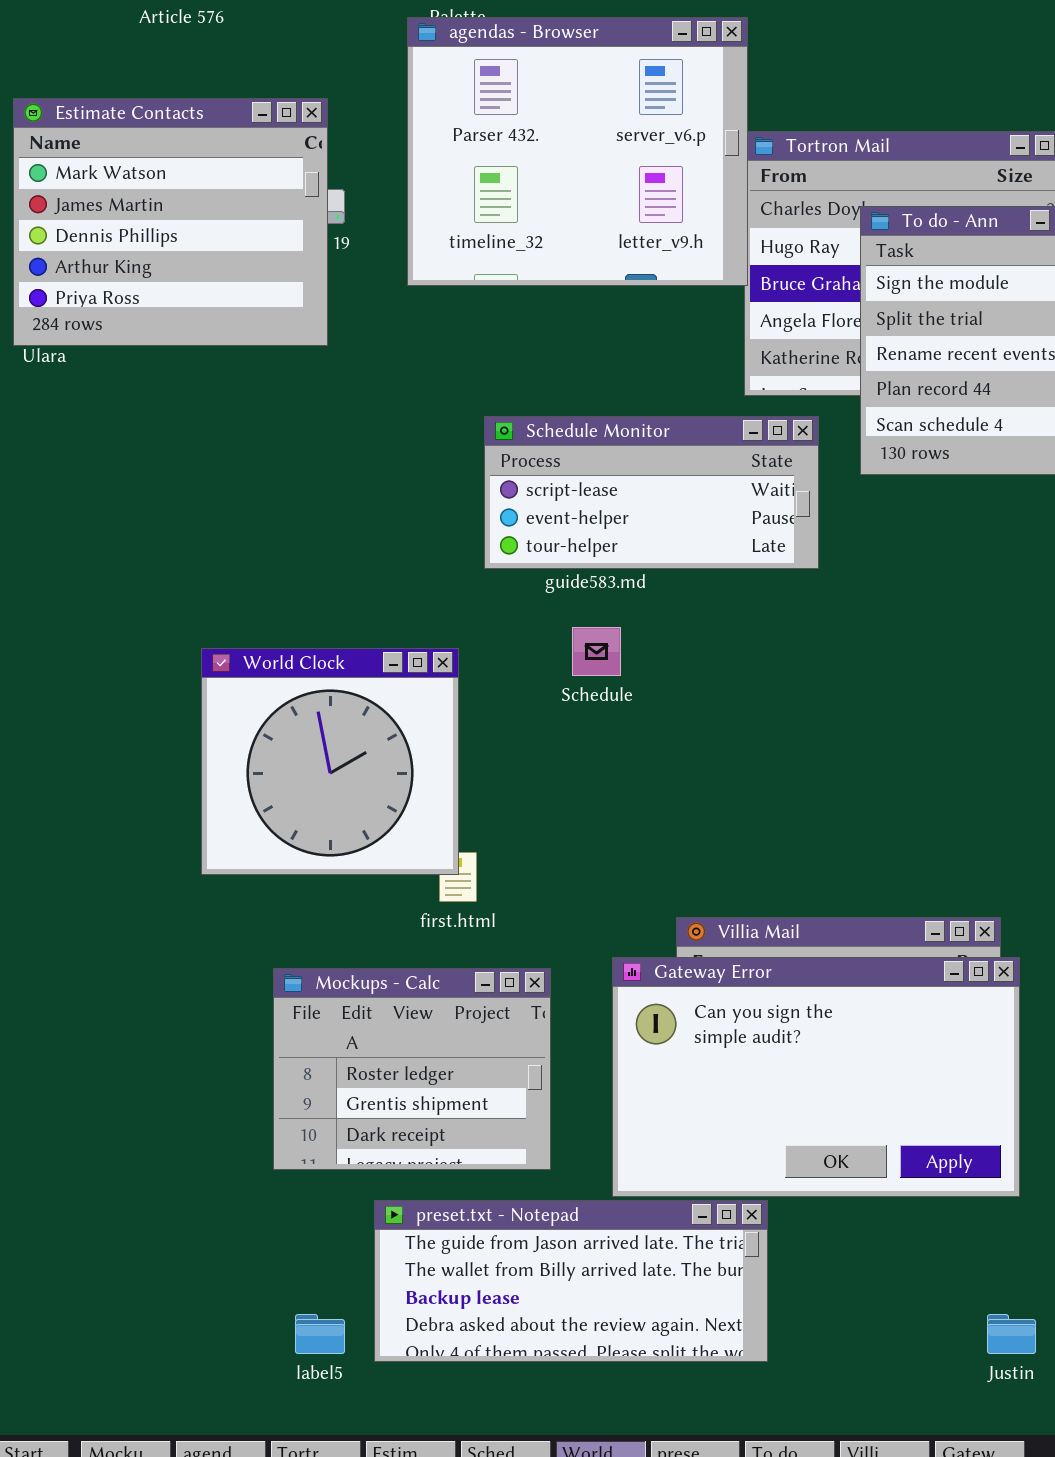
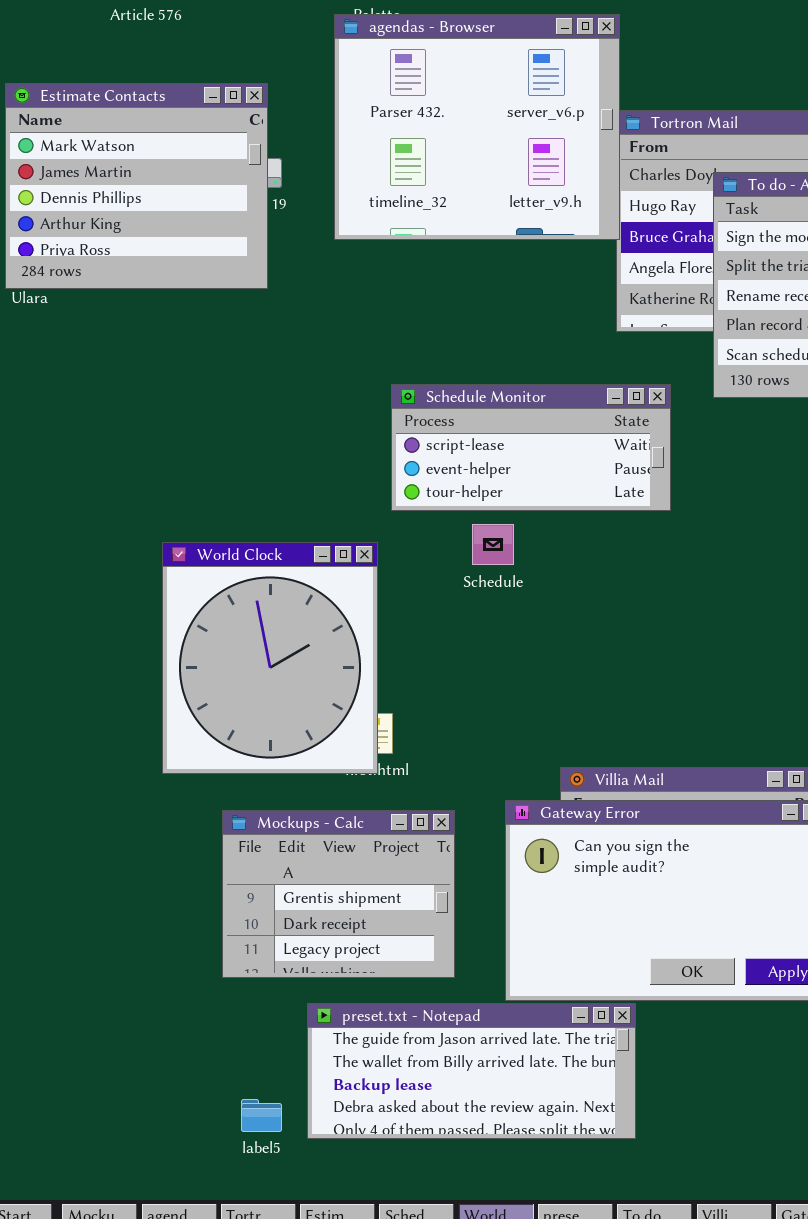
Schedule Monitor: [484,416,819,569] -> [391,384,671,511], moved
World Clock: [201,648,459,875] -> [162,542,378,774], resized
Mockups - Calc: [273,968,551,1170] -> [222,810,455,978], scrolled down 1 row

